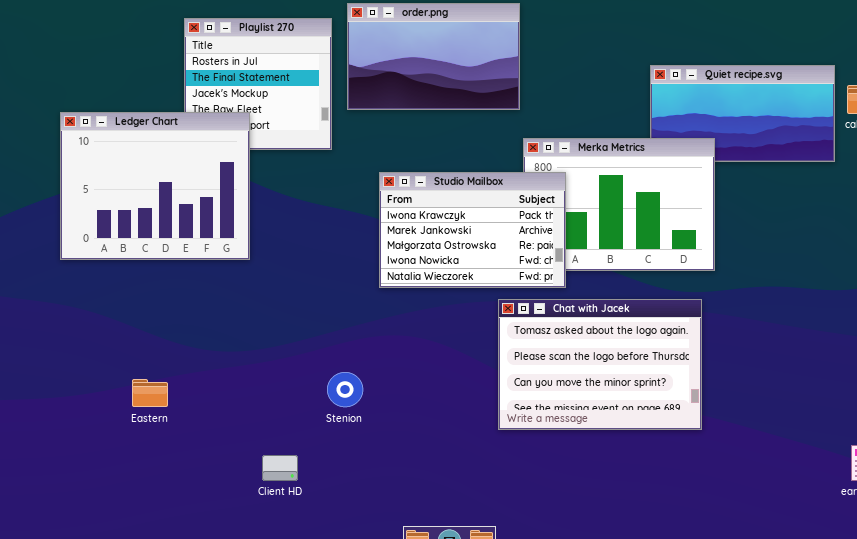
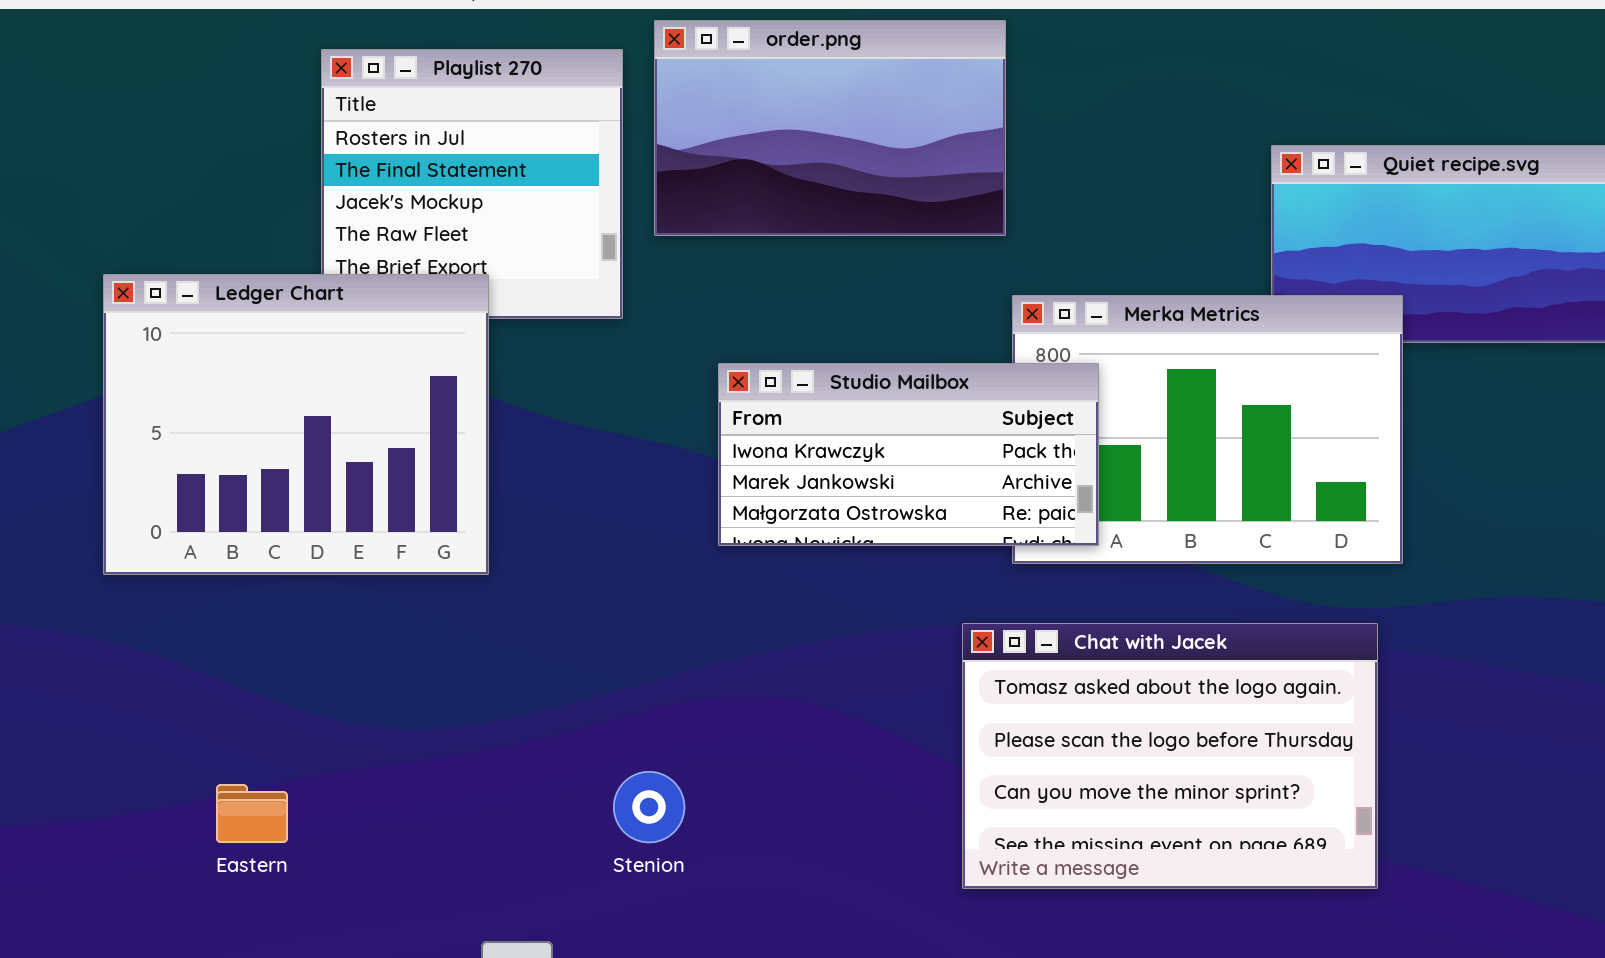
Ledger Chart: [60,112,250,260] -> [103,274,489,575], moved
Studio Mailbox: [379,172,566,288] -> [718,363,1099,546], resized

